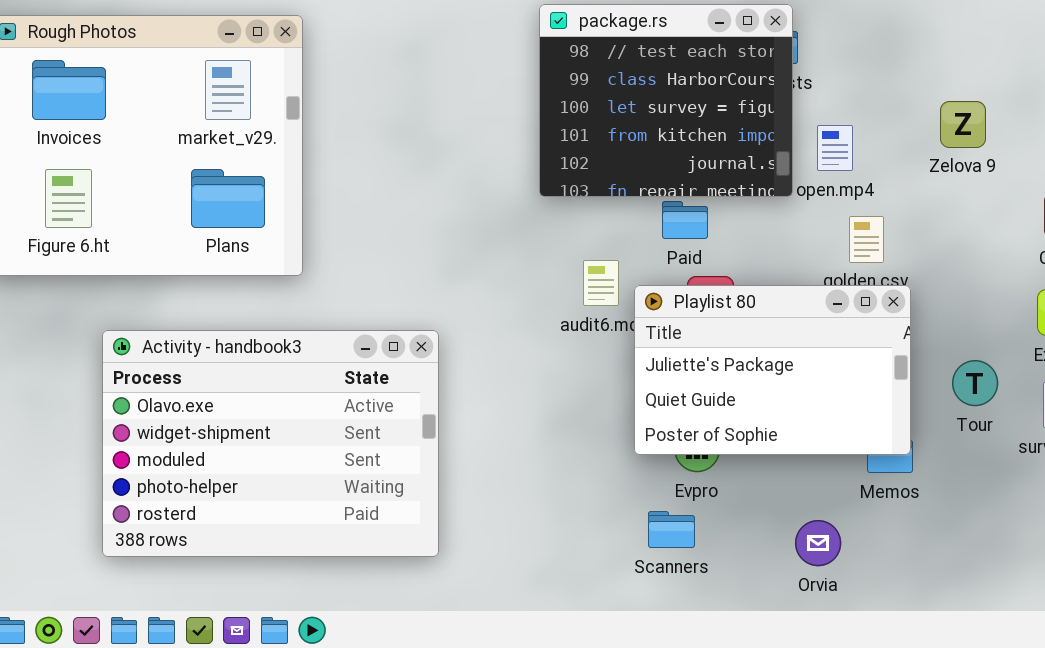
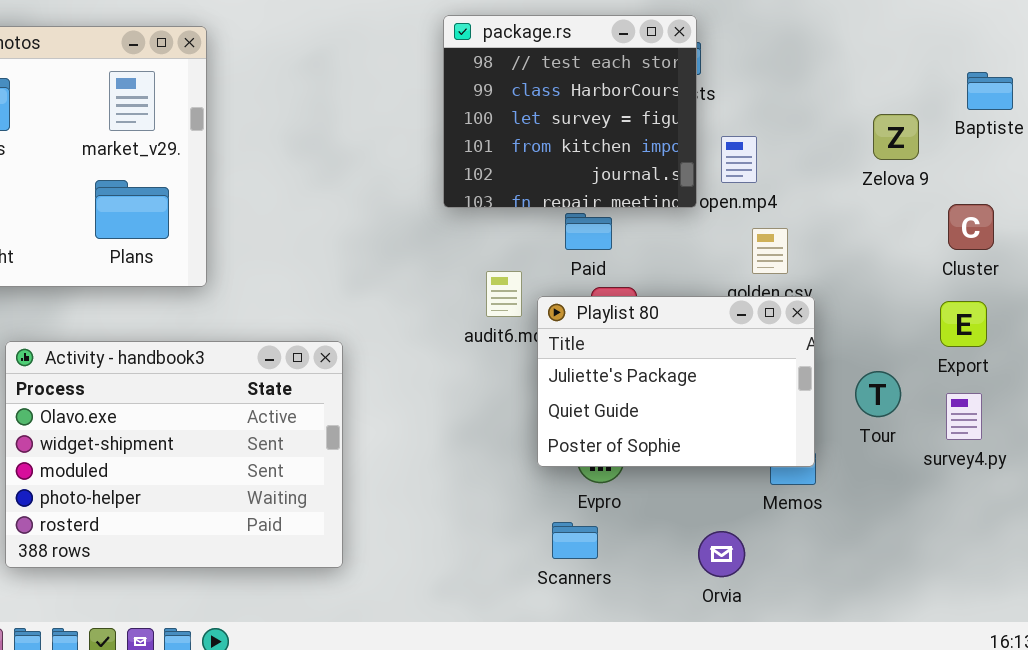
Zelova 9: [940,101,986,148] -> [873,114,919,160], moved

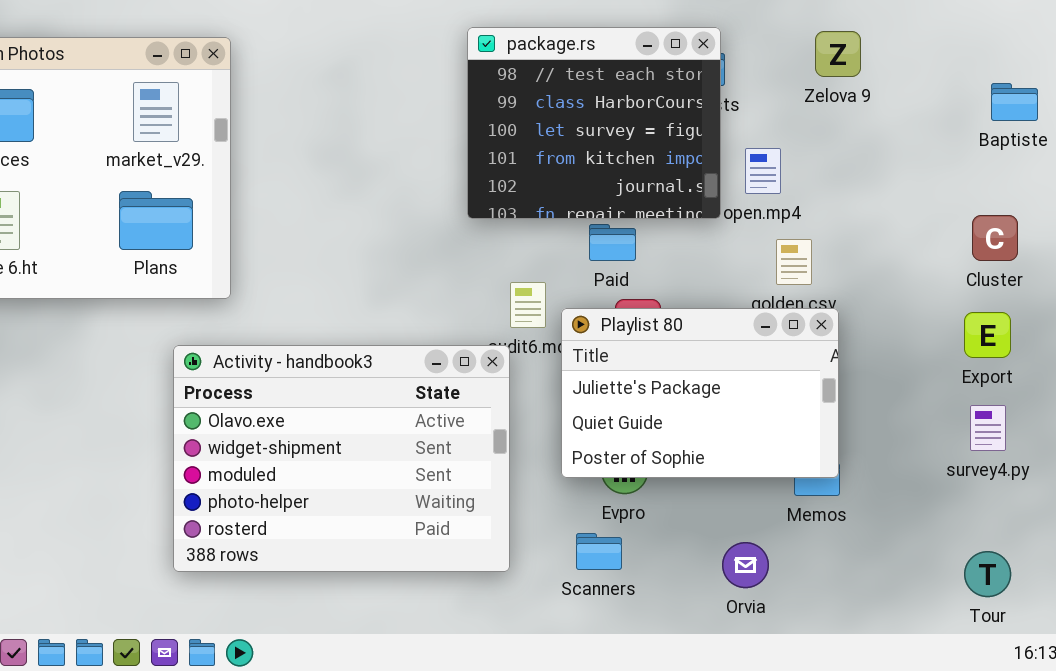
Zelova 9: [873,114,919,160] -> [815,31,861,77], moved
Activity - handbook3: [5,341,343,568] -> [173,345,510,572], moved
Tour: [855,371,901,417] -> [964,551,1011,597], moved

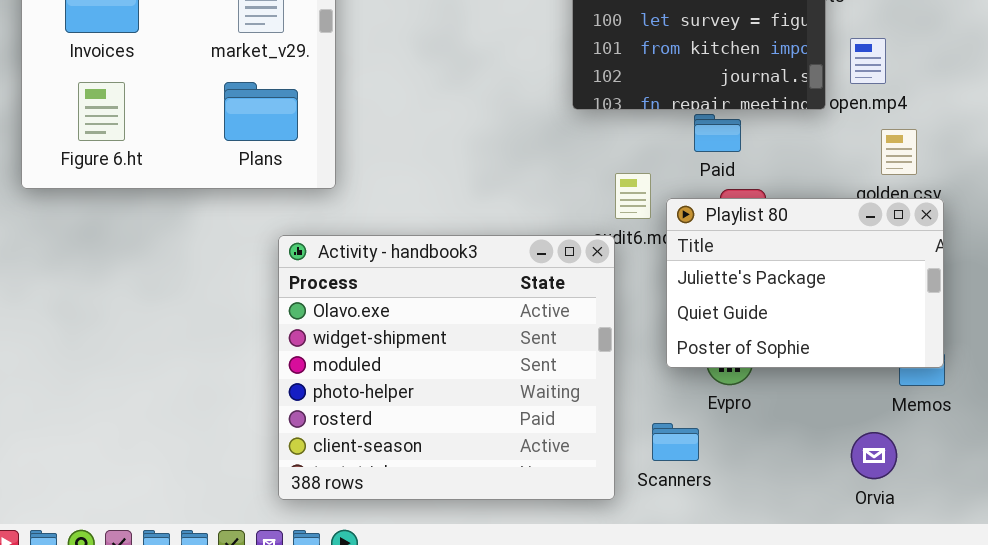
Activity - handbook3: [173,345,510,572] -> [278,235,615,500], resized
Scanners: [576,533,622,570] -> [652,423,699,461], moved
Orvia: [722,542,769,588] -> [851,432,897,479], moved

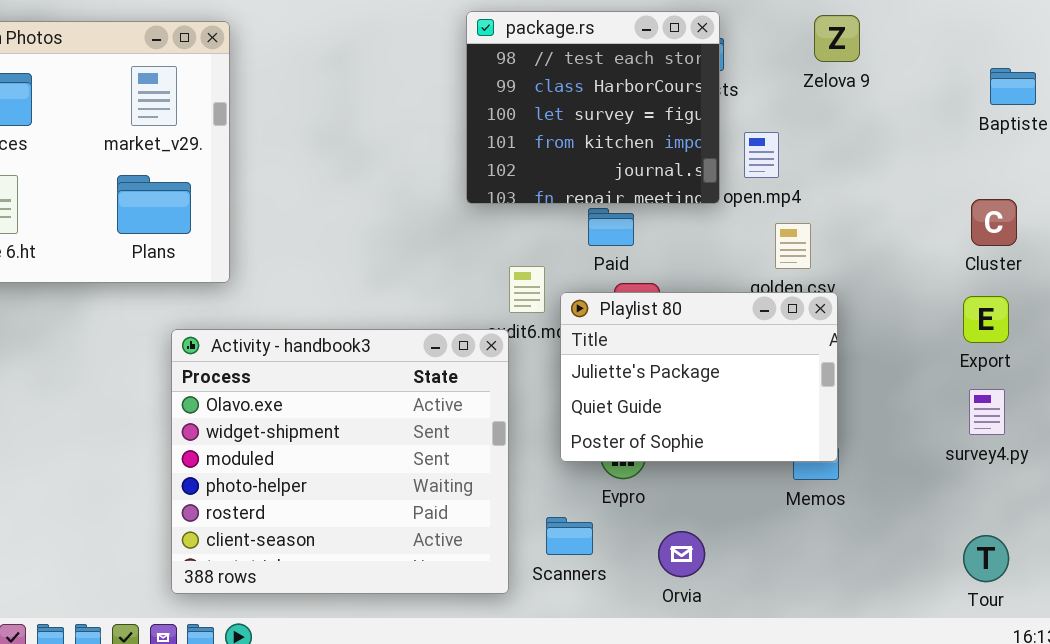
Orvia: [851,432,897,479] -> [658,531,705,577], moved

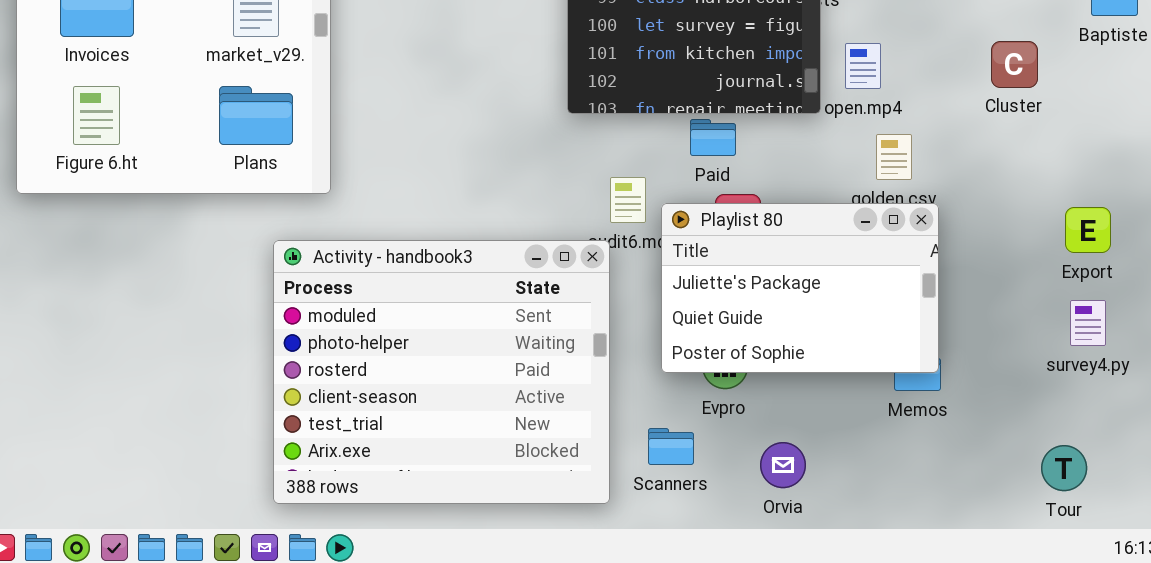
Cluster: [971,199,1017,246] -> [991,41,1038,88], moved
Activity - handbook3: [171,329,509,594] -> [273,240,610,504], scrolled down 2 rows
Tour: [963,535,1009,582] -> [1041,445,1087,491], moved

